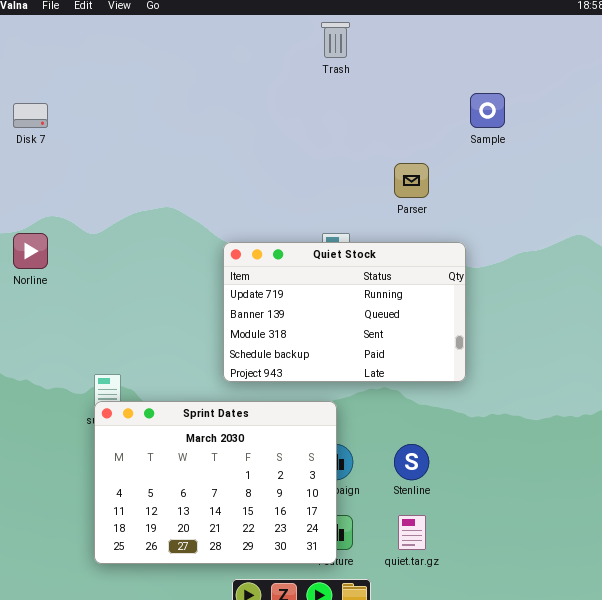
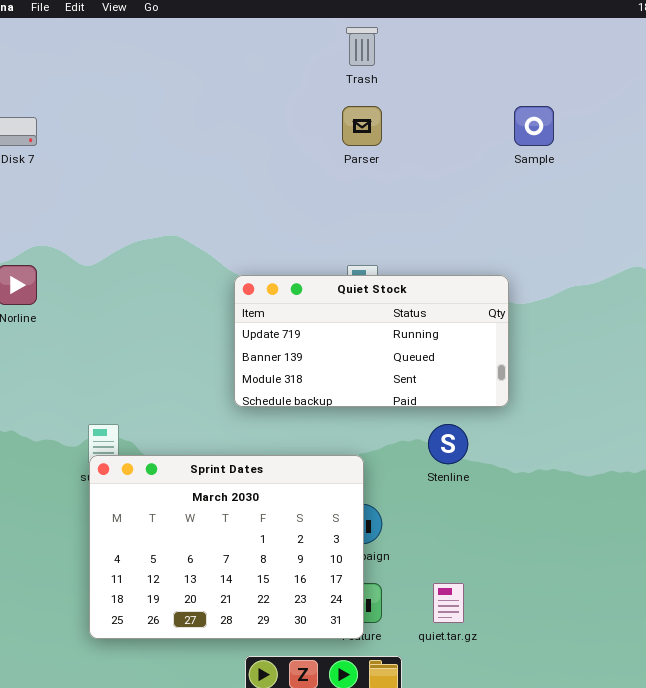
Parser: [394,163,429,198] -> [342,106,382,146], moved
Quiet Stock: [223,242,466,382] -> [234,275,509,407], resized
Stenline: [394,444,429,480] -> [428,424,468,464], moved

